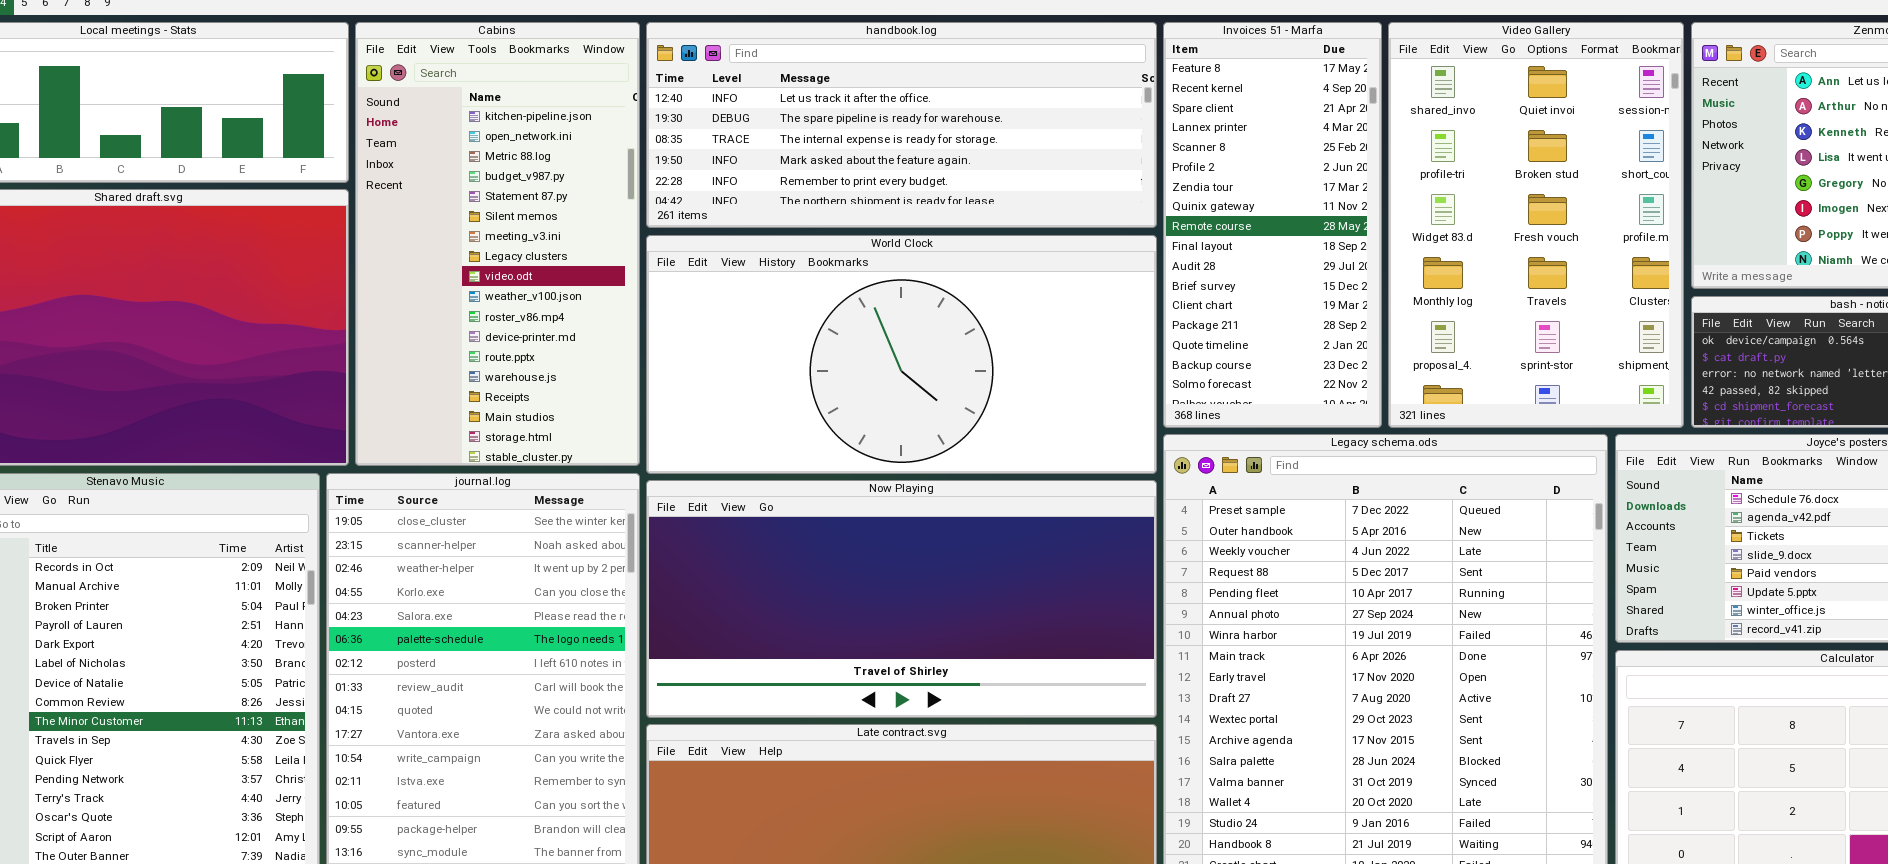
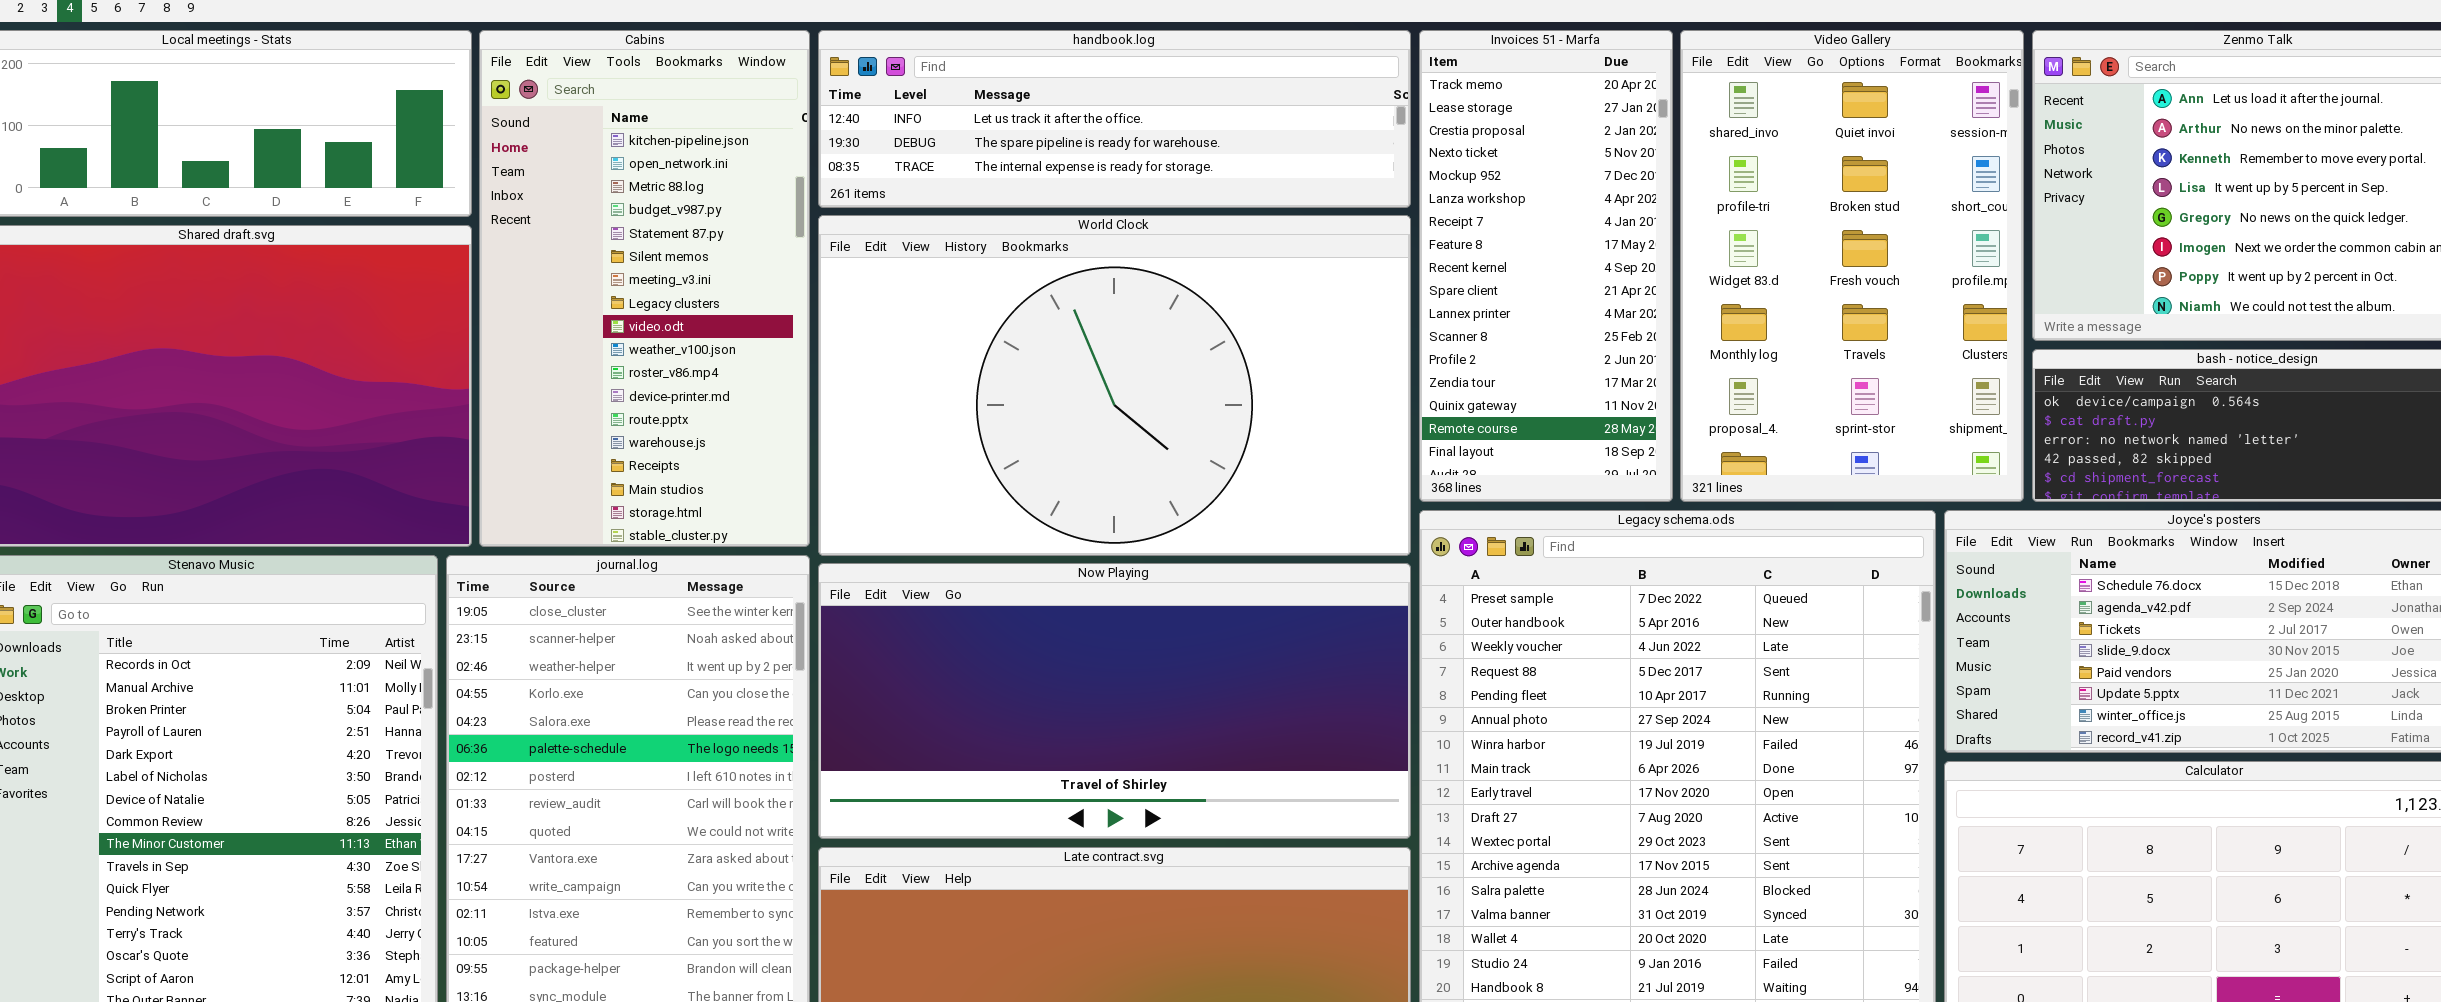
handbook.log: [646,22,1157,228] -> [818,30,1411,208], resized
Invoices 51 - Marfa: [1163,22,1382,428] -> [1419,30,1673,502], scrolled up 7 rows
World Clock: [646,235,1157,474] -> [818,215,1411,556], resized

